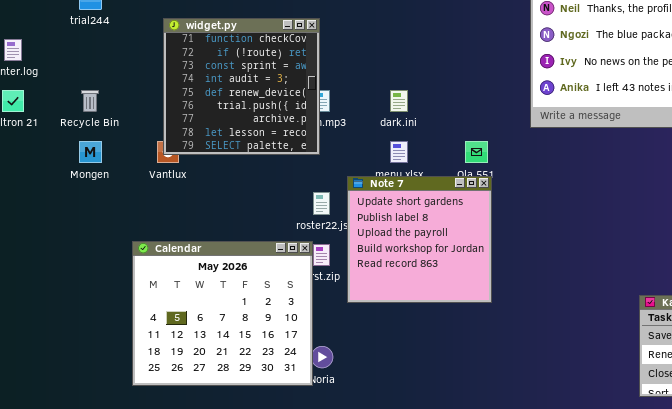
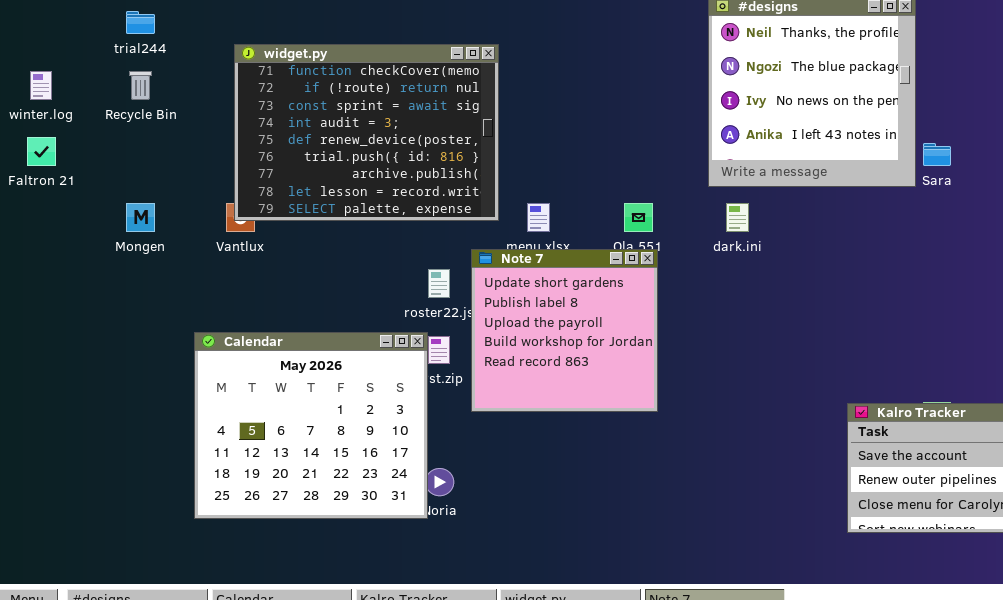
widget.py: [163,18,320,155] -> [234,44,499,221], resized
Recycle Bin: [81,90,99,112] -> [129,71,152,100], moved
dark.ini: [390,90,408,112] -> [726,203,749,232], moved

